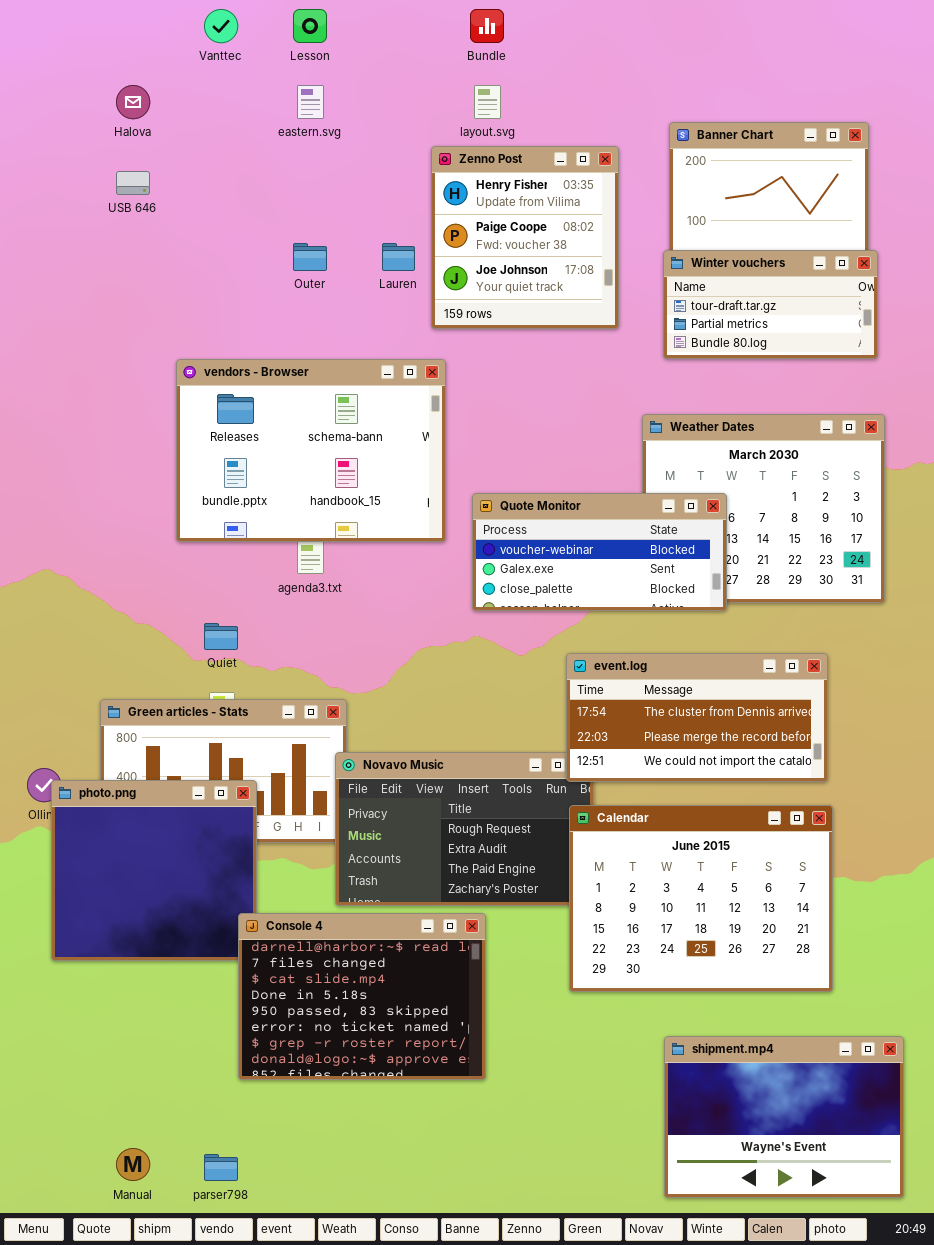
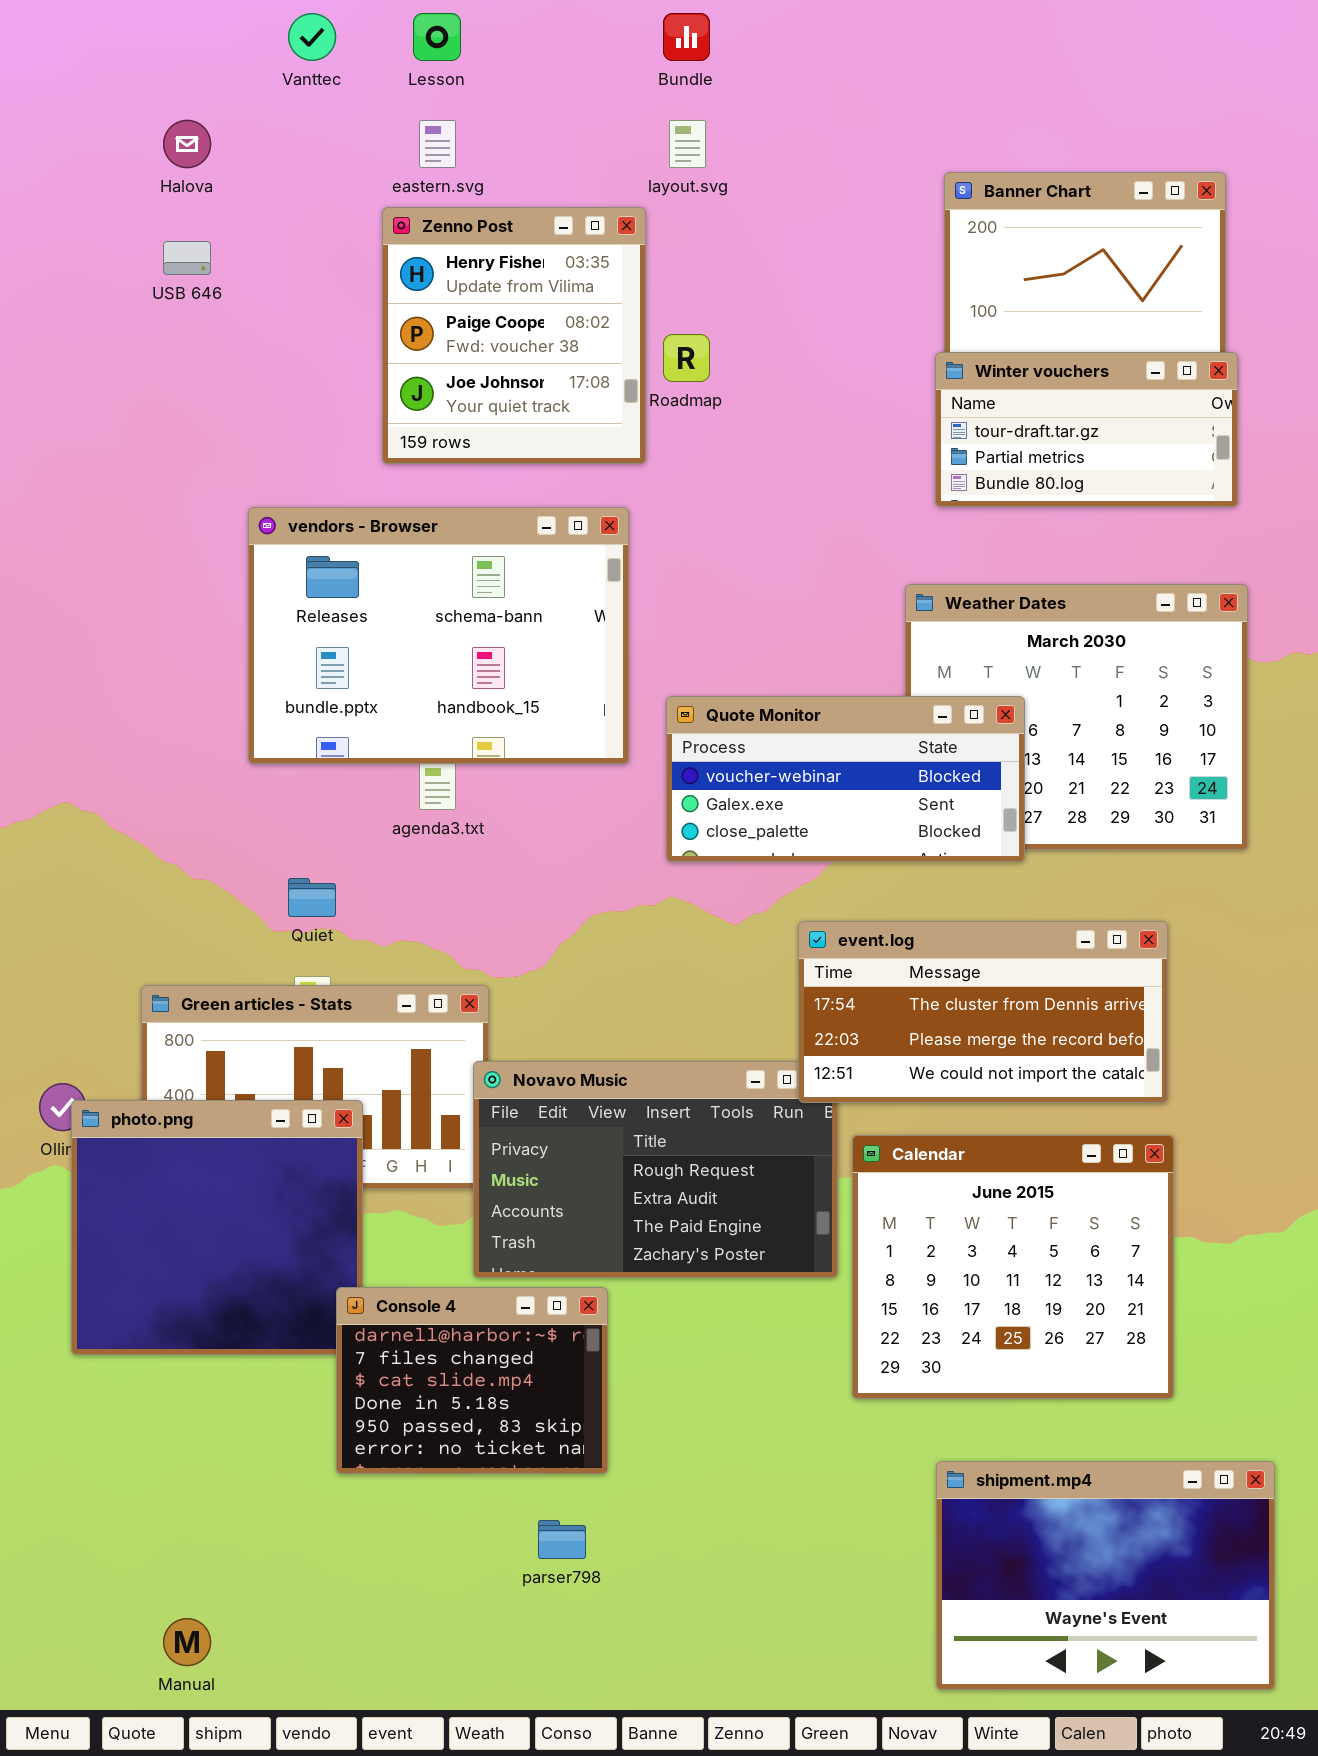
Zenno Post: [431,146,619,329] -> [382,207,646,464], moved
Calendar: [569,805,833,992] -> [852,1135,1174,1399], resized
Console 4: [238,913,486,1080] -> [336,1287,608,1474], resized
parser798: [204,1154,238,1181] -> [538,1520,586,1559], moved

